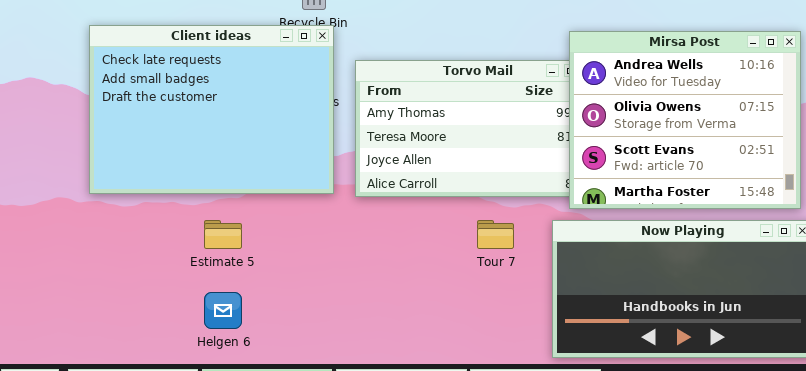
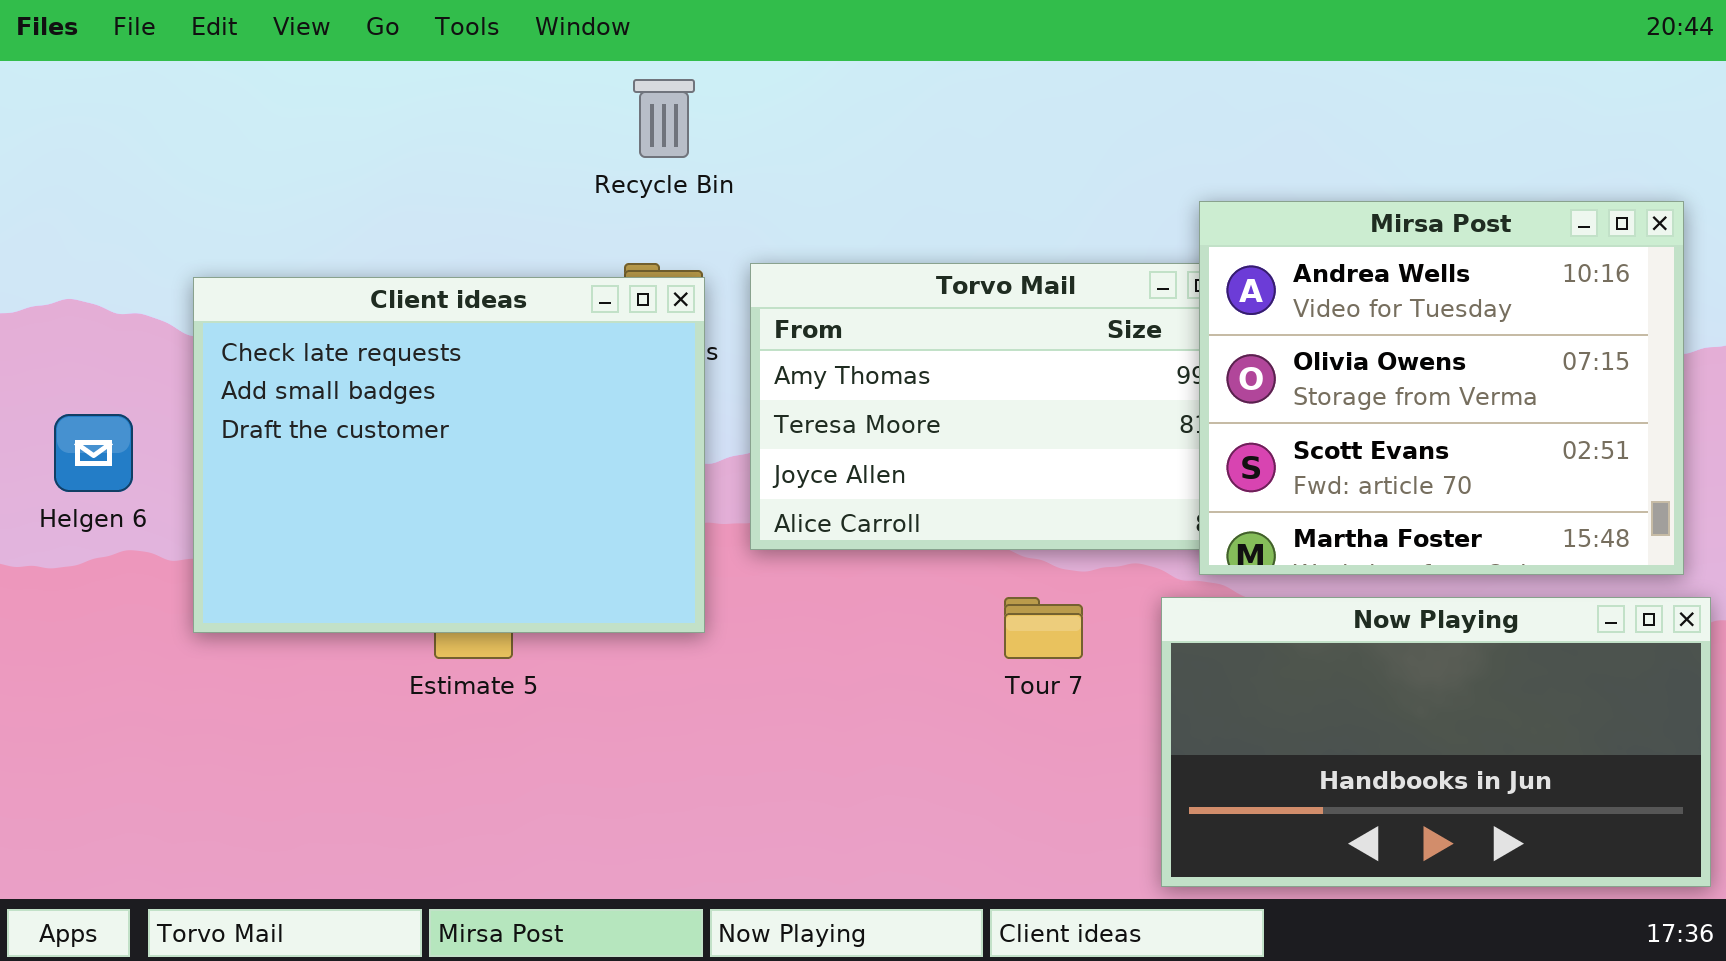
Client ideas: [89,25,334,194] -> [193,277,705,633], moved
Helgen 6: [204,292,242,329] -> [54,414,133,492], moved

